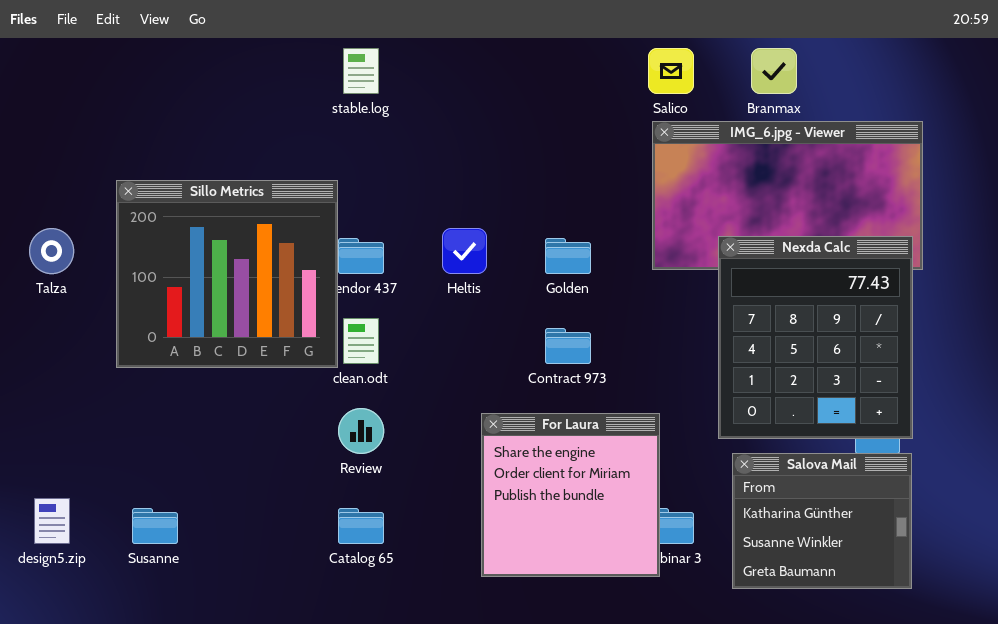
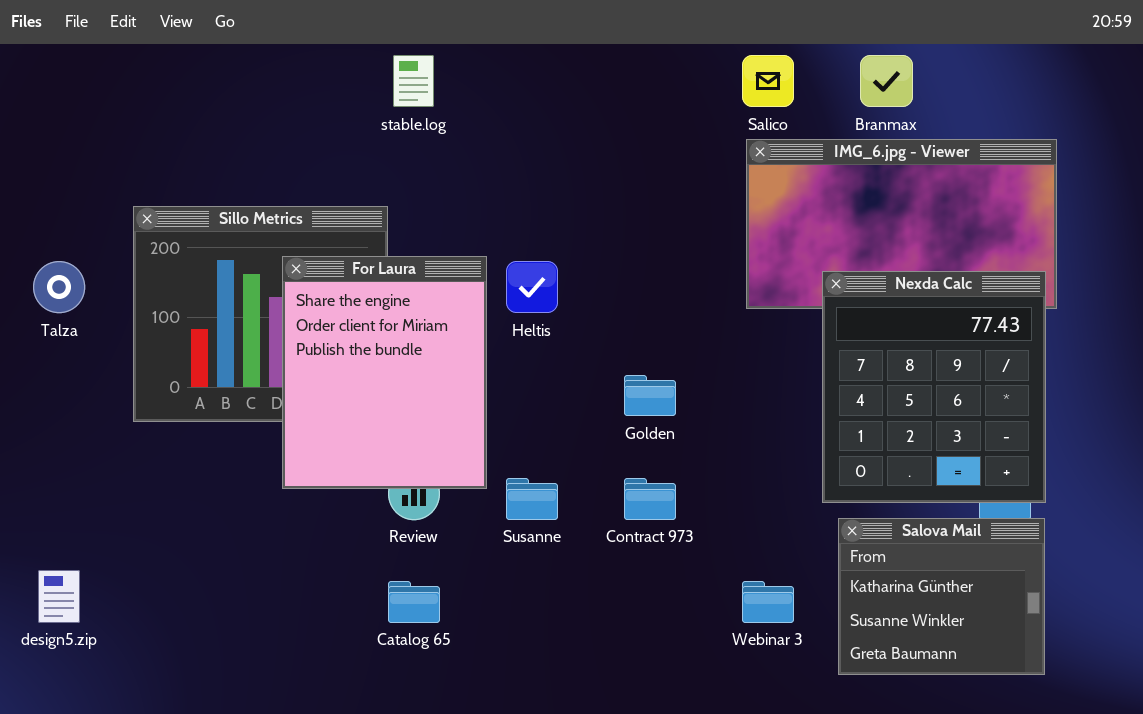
Golden: [545,238,591,274] -> [624,375,676,416], moved
Contract 973: [545,328,591,364] -> [624,478,676,520], moved
For Laura: [481,413,660,577] -> [282,256,487,489], moved, resized
Susanne: [132,508,178,544] -> [506,478,558,520], moved

